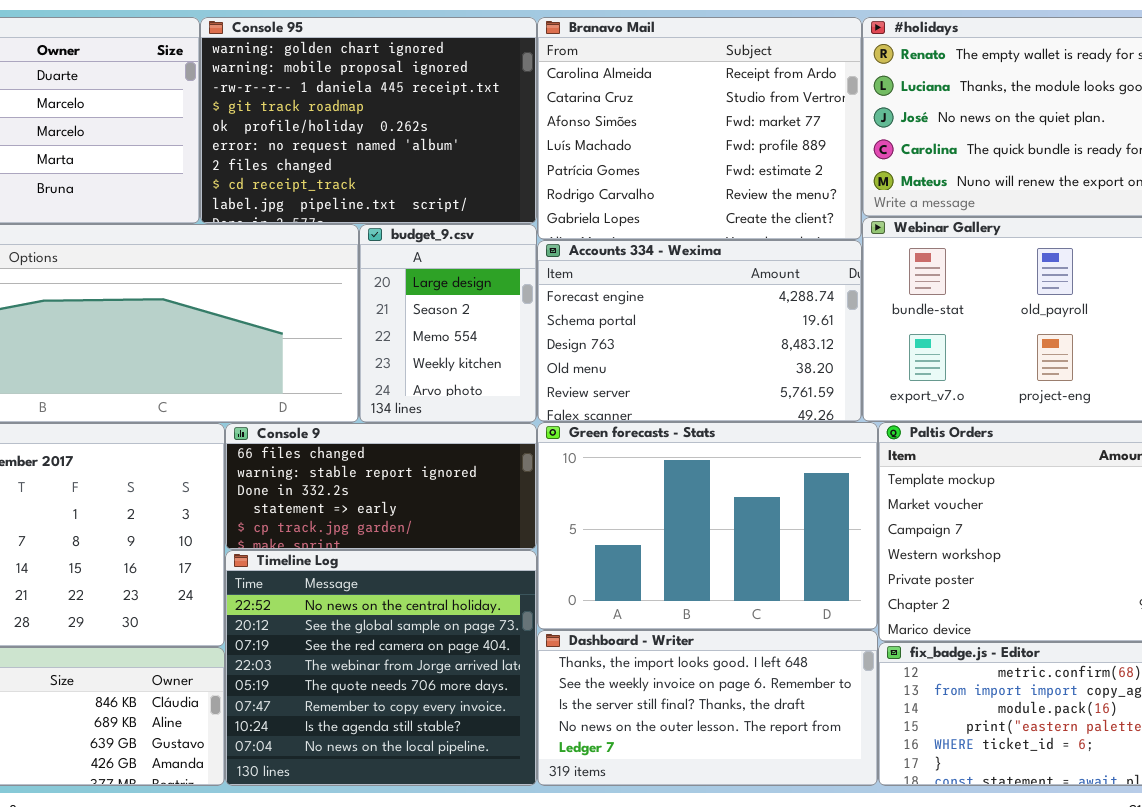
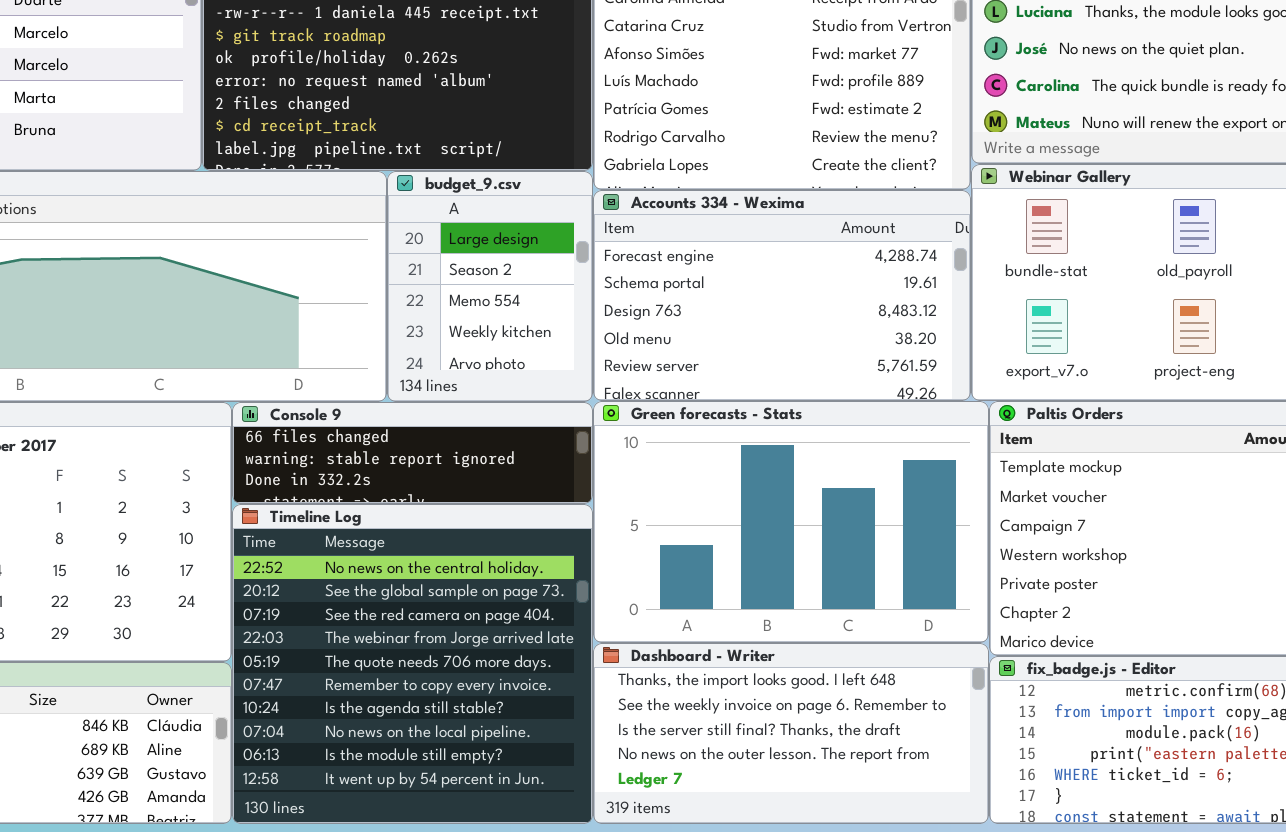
Console 9: [225,423,537,550] -> [232,402,593,504], resized
Timeline Log: [225,550,537,786] -> [232,504,593,824], resized

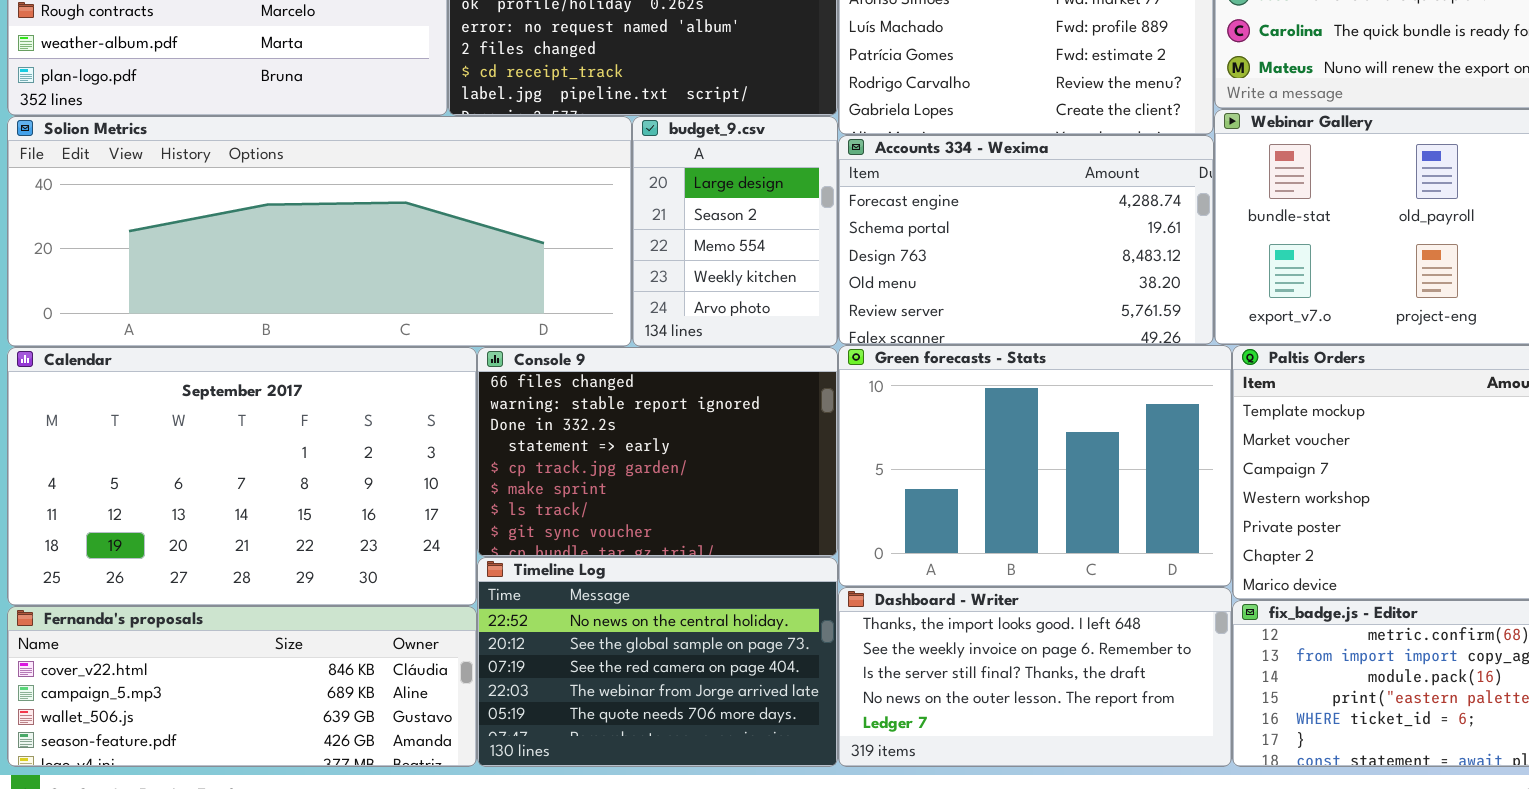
Console 9: [232,402,593,504] -> [477,347,838,557], resized
Timeline Log: [232,504,593,824] -> [477,557,838,767], resized

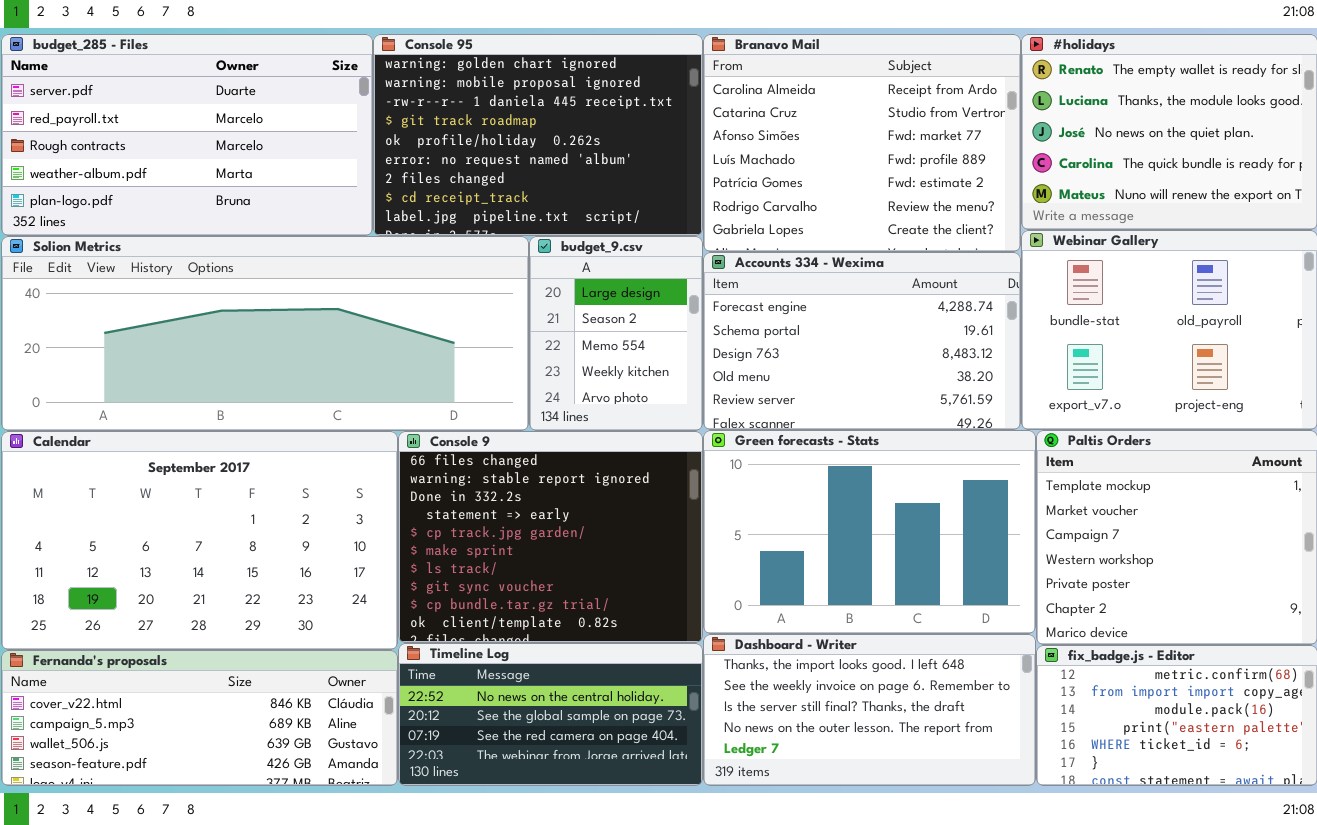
Console 9: [477,347,838,557] -> [398,431,703,643], resized
Timeline Log: [477,557,838,767] -> [398,643,703,786], resized

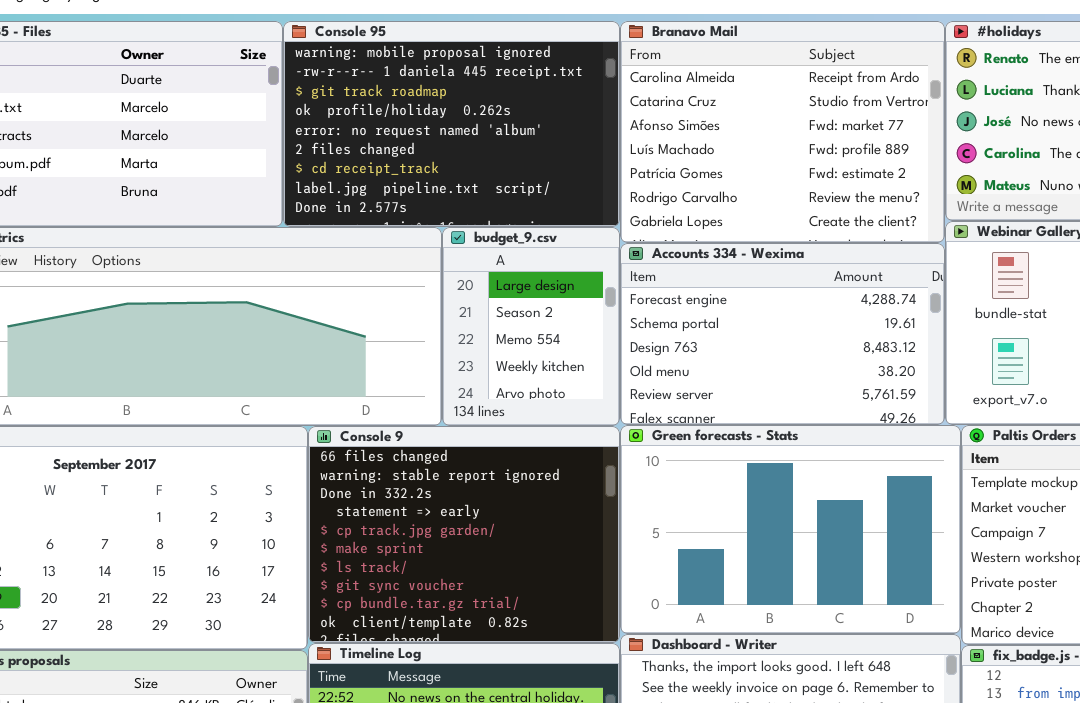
Console 95: [373,34,703,236] -> [283,21,620,227], scrolled down 1 row

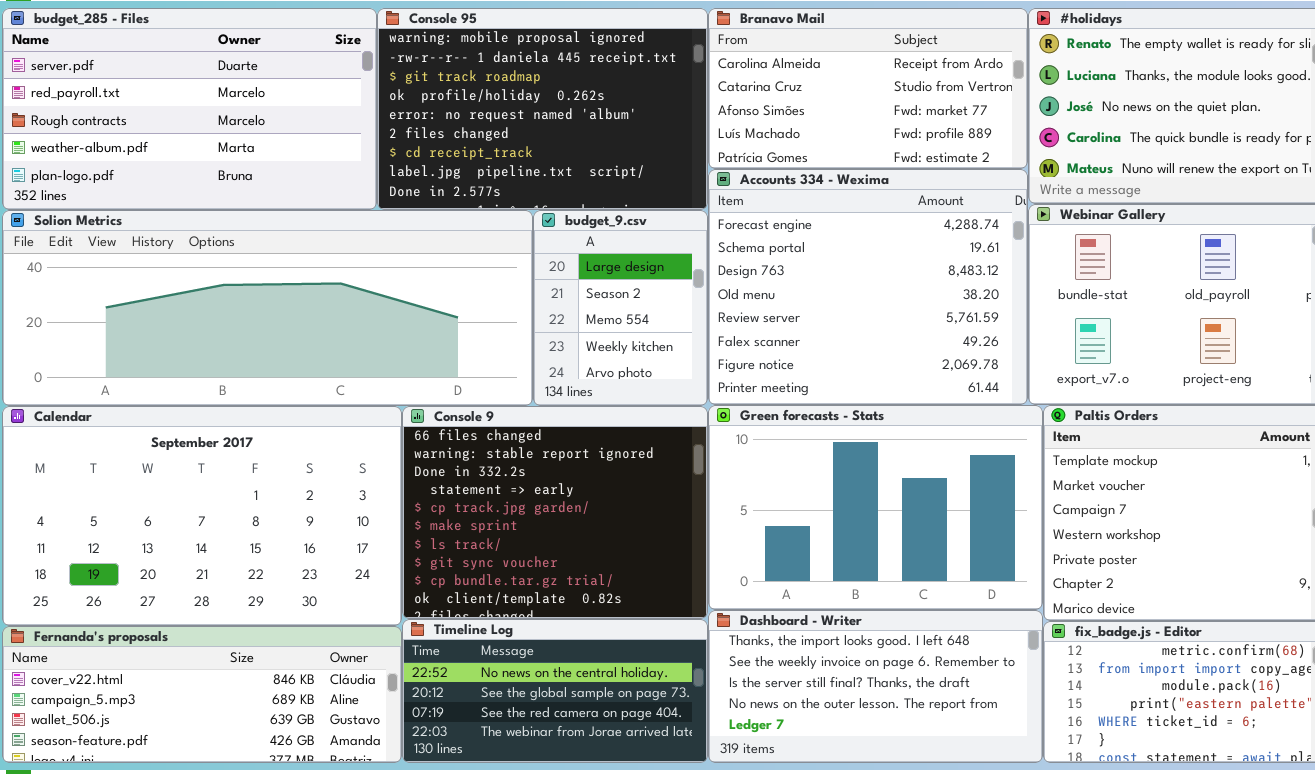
Branavo Mail: [620,21,945,243] -> [708,8,1028,169], resized
Accounts 334 - Wexima: [620,243,945,425] -> [708,169,1028,405], resized

